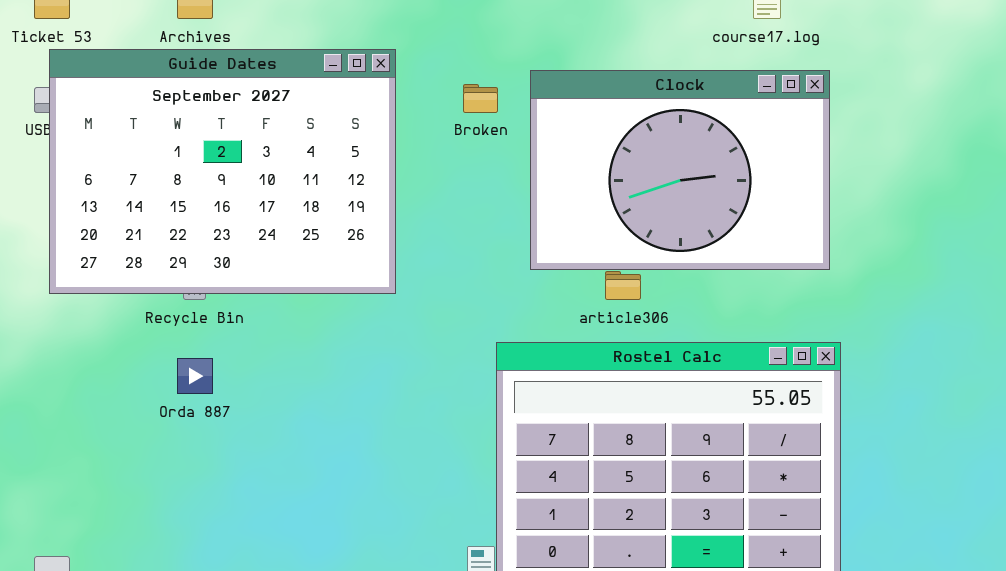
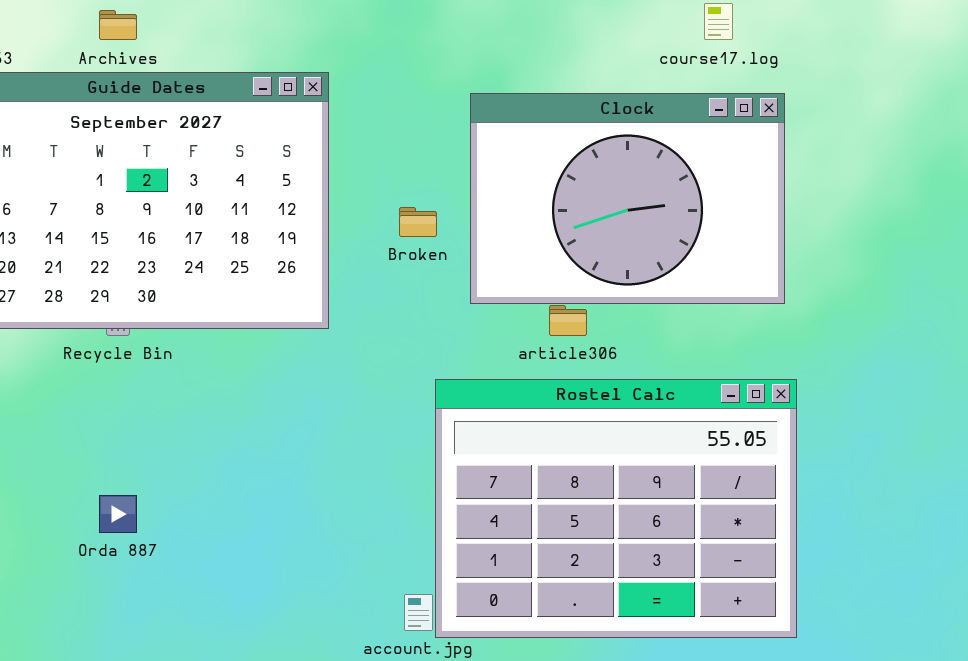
Broken: [463,84,498,113] -> [399,207,437,237], moved
Orda 887: [177,358,213,394] -> [99,495,137,533], moved

